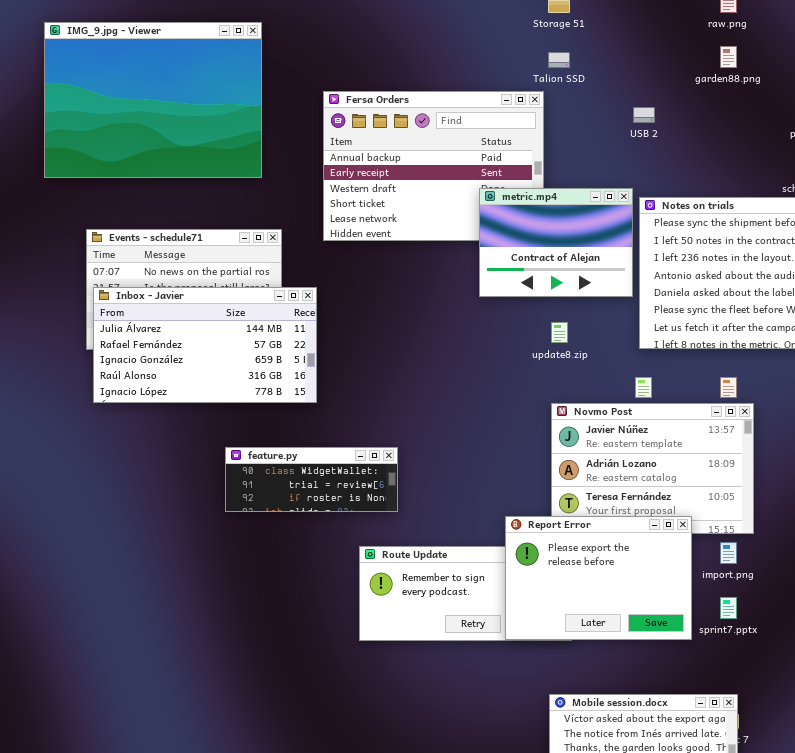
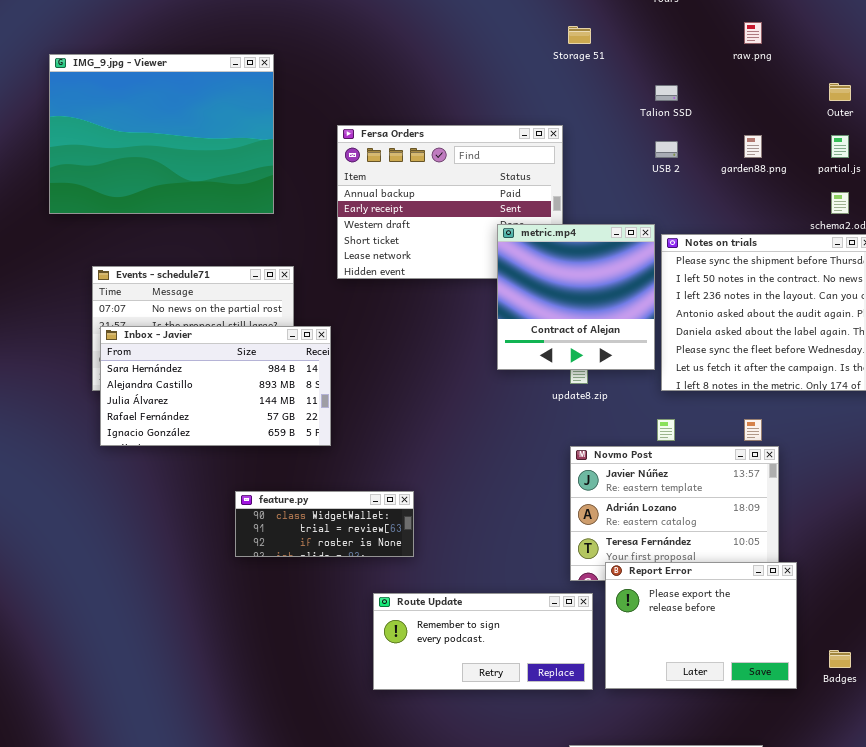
garden88.png: [720,46,737,68] -> [744,135,762,158], moved
Talion SSD: [548,52,570,68] -> [655,85,678,101], moved
metric.mp4: [479,188,633,297] -> [497,224,655,370], resized
Inbox - Javier: [93,287,317,403] -> [100,326,331,446], scrolled up 2 rows
Report Error: [505,516,692,640] -> [605,562,797,689], moved

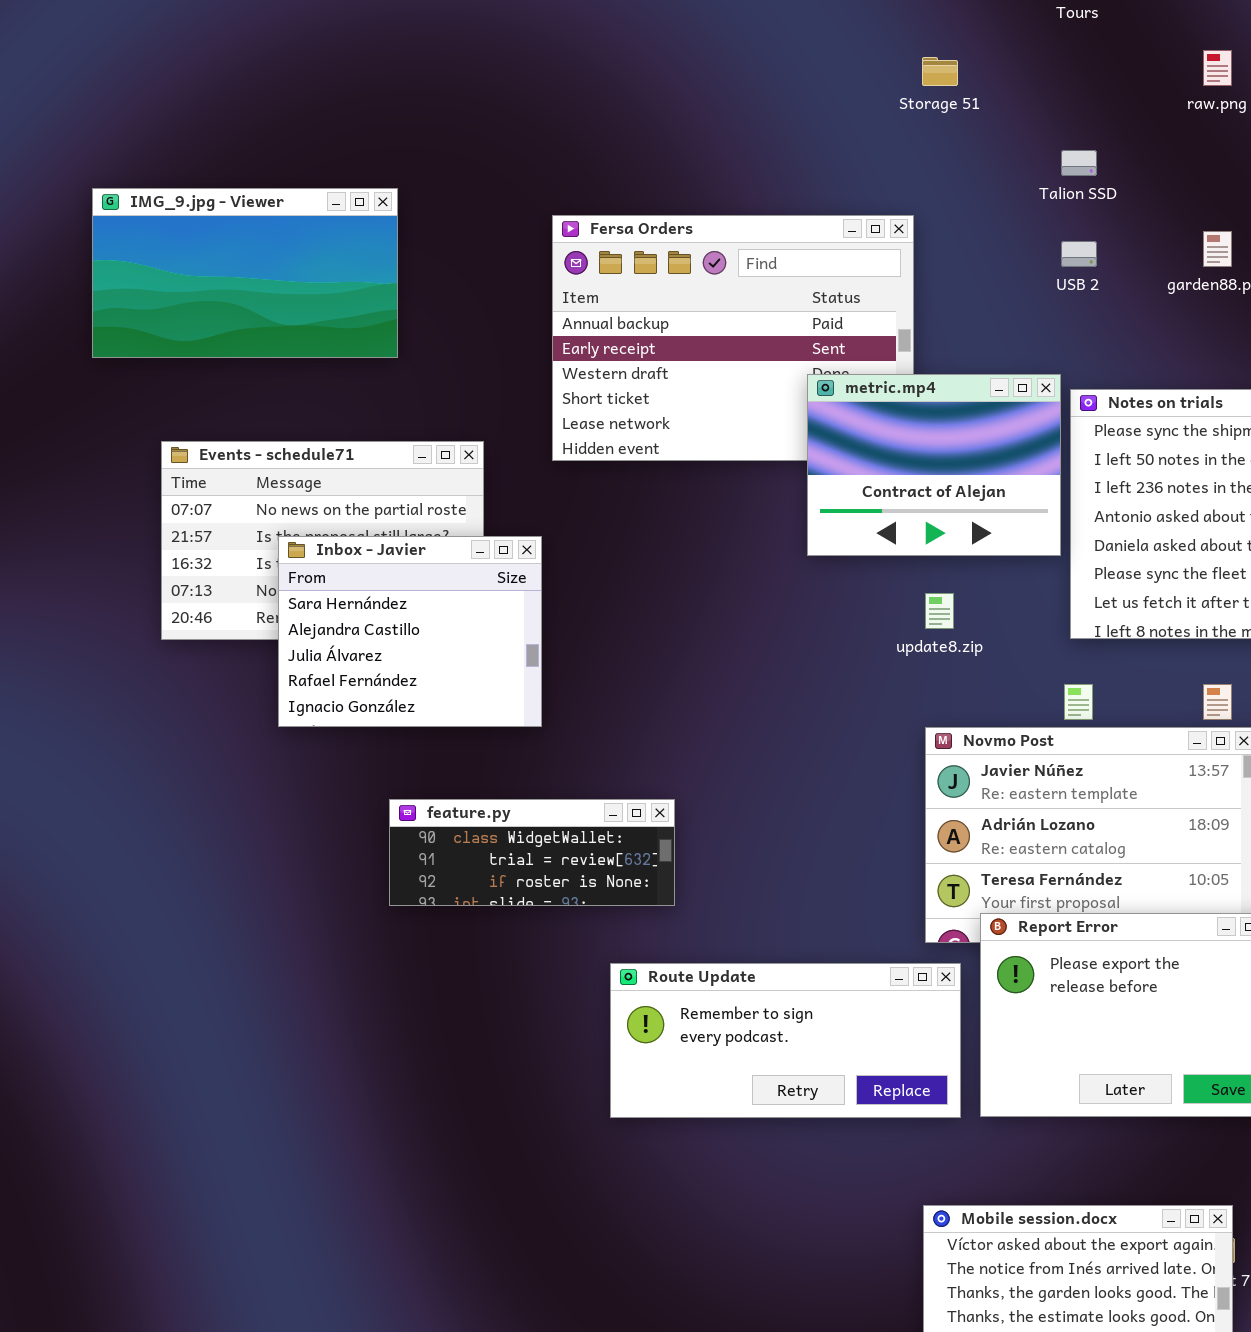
IMG_9.jpg - Viewer: [49,54,274,214] -> [92,188,398,358], resized
metric.mp4: [497,224,655,370] -> [807,374,1061,556], resized
Inbox - Javier: [100,326,331,446] -> [278,536,542,727], resized

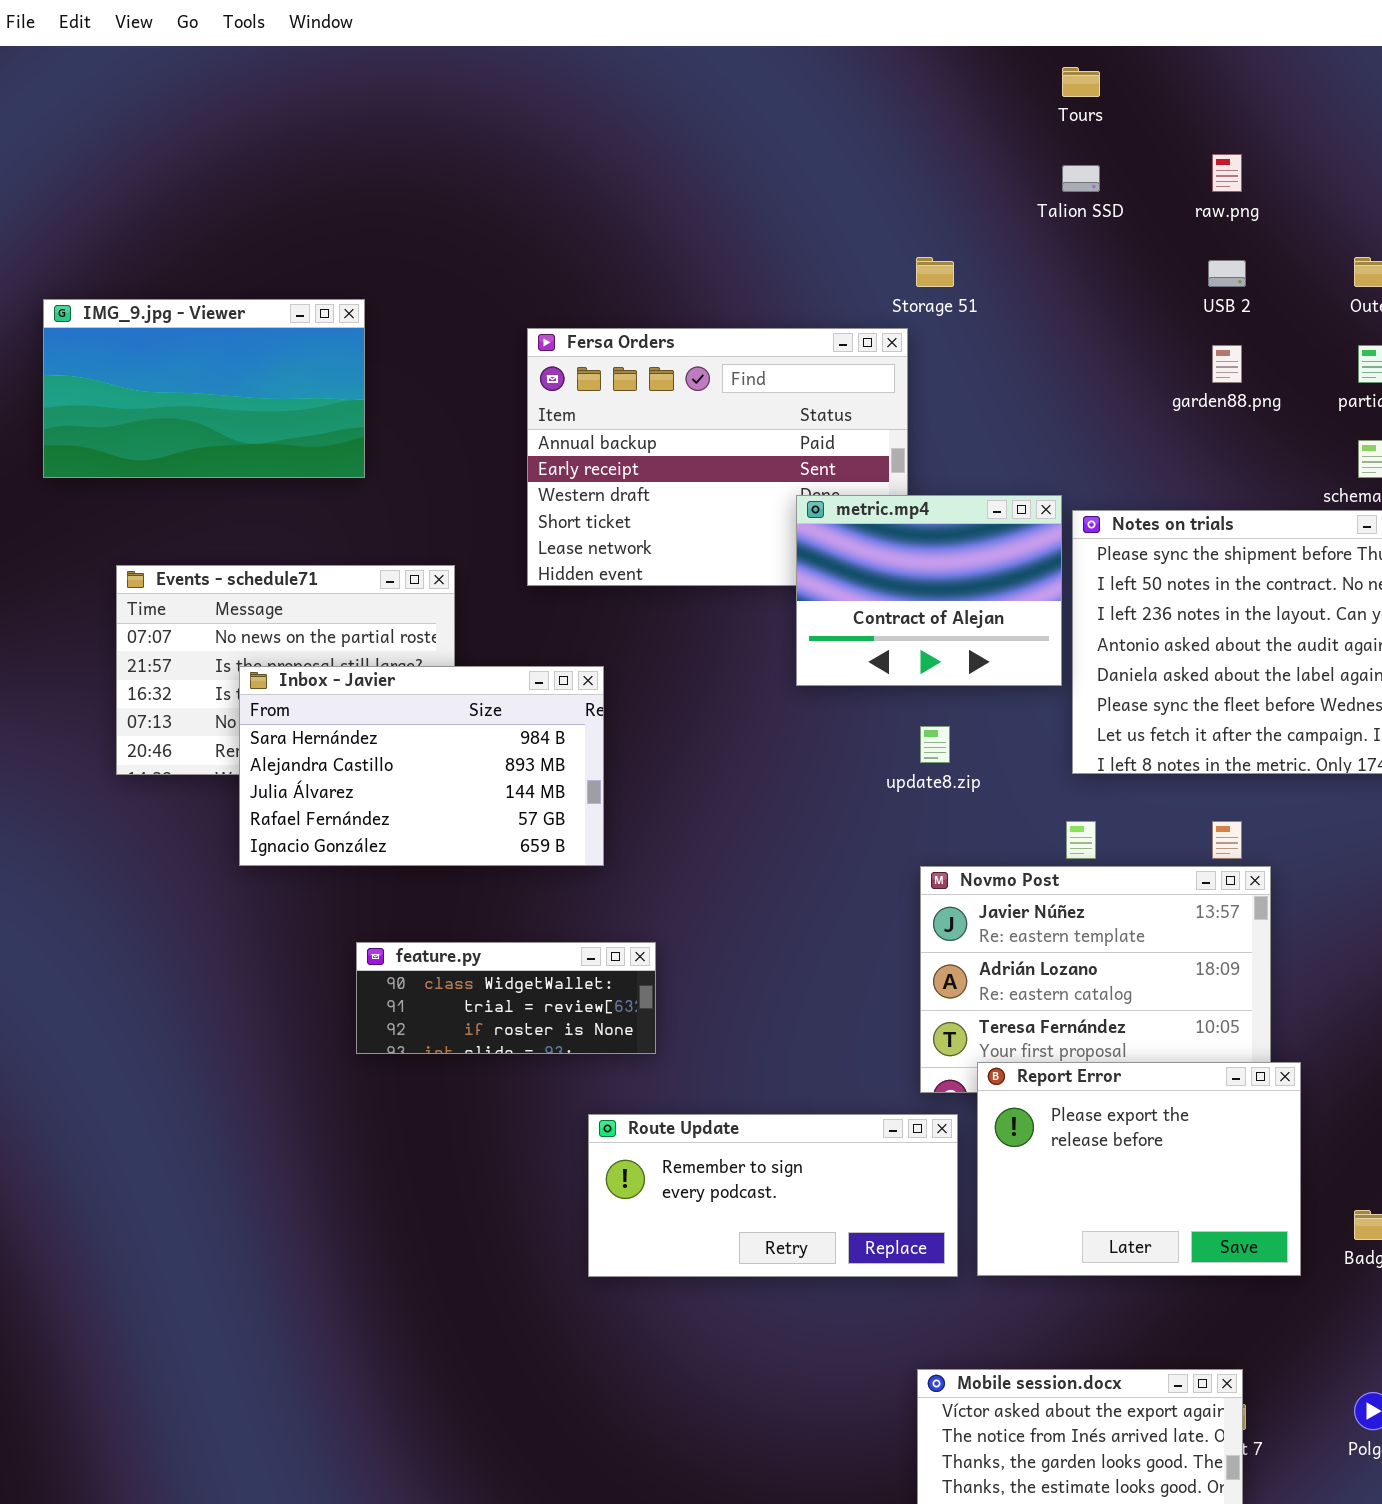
Storage 51: [922,57,958,86] -> [916,257,954,287], moved
Talion SSD: [1061,150,1097,176] -> [1062,165,1100,192], moved
USB 2: [1061,241,1097,267] -> [1208,260,1246,287], moved
Inbox - Javier: [278,536,542,727] -> [239,666,604,866], resized

